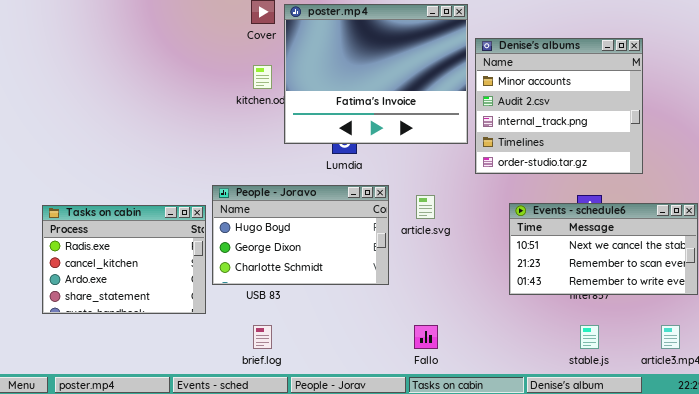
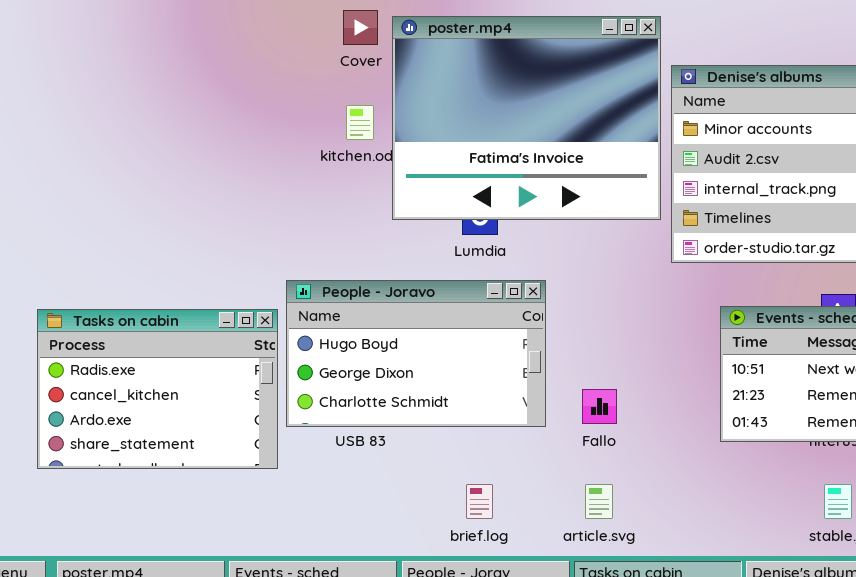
article.svg: [416,195,435,219] -> [585,484,613,519], moved
brief.log: [253,325,272,349] -> [466,484,493,519], moved
Fallo: [414,325,438,349] -> [582,389,617,424], moved

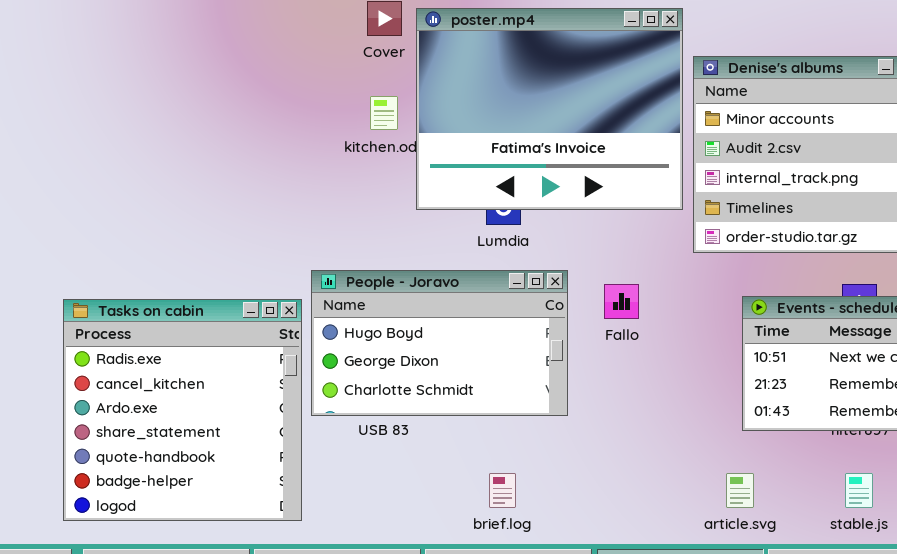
Tasks on cabin: [37,309,278,469] -> [63,299,302,521], resized
Fallo: [582,389,617,424] -> [604,284,639,319], moved
article.svg: [585,484,613,519] -> [726,473,754,508], moved

